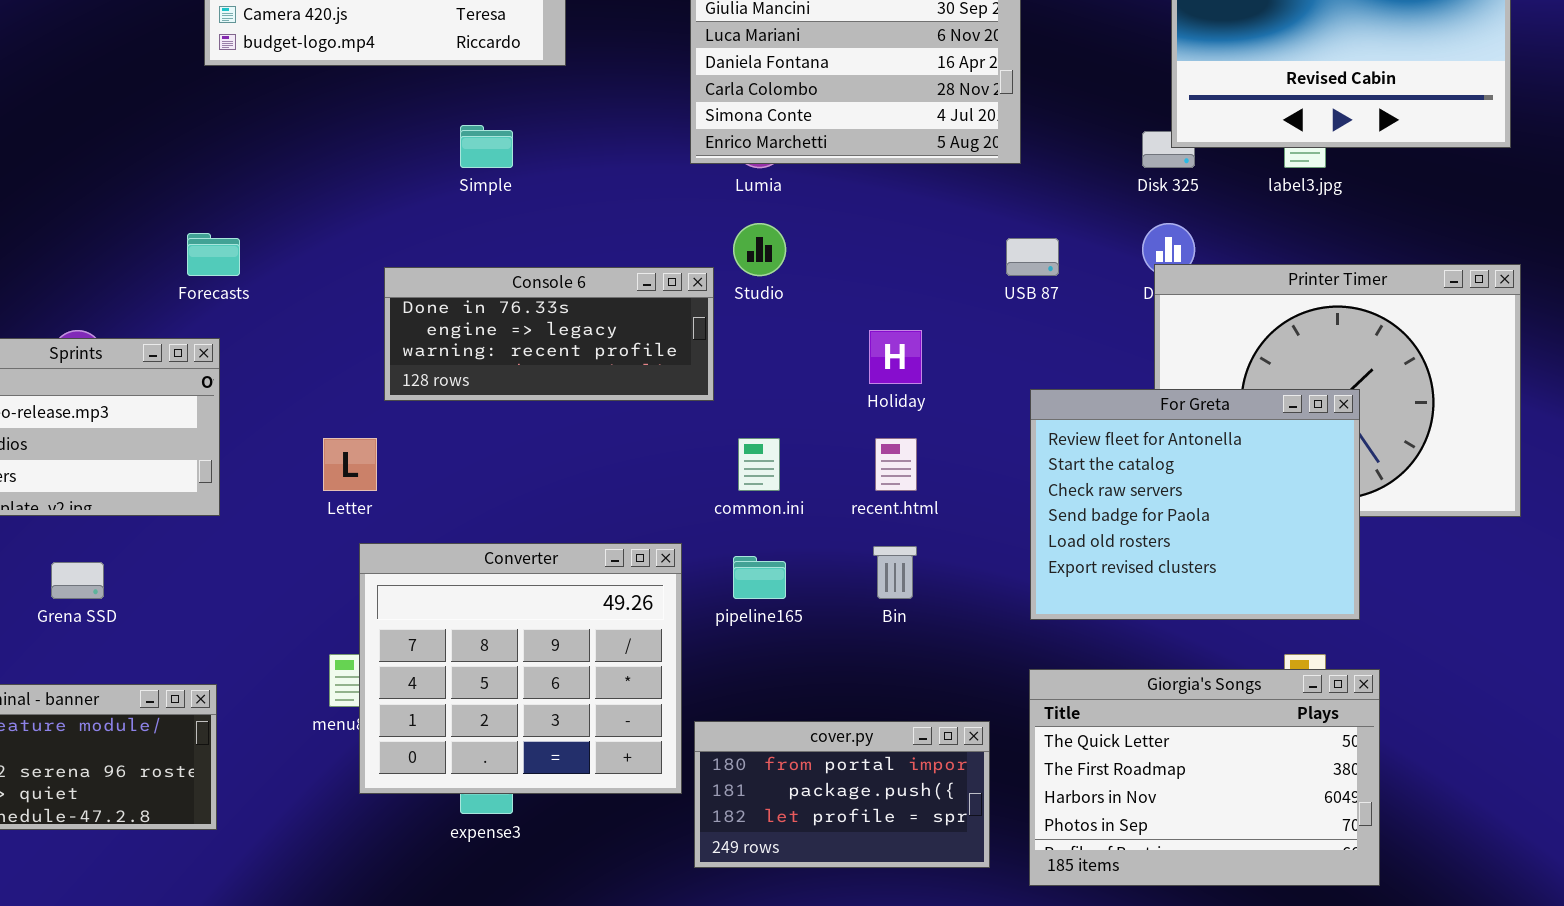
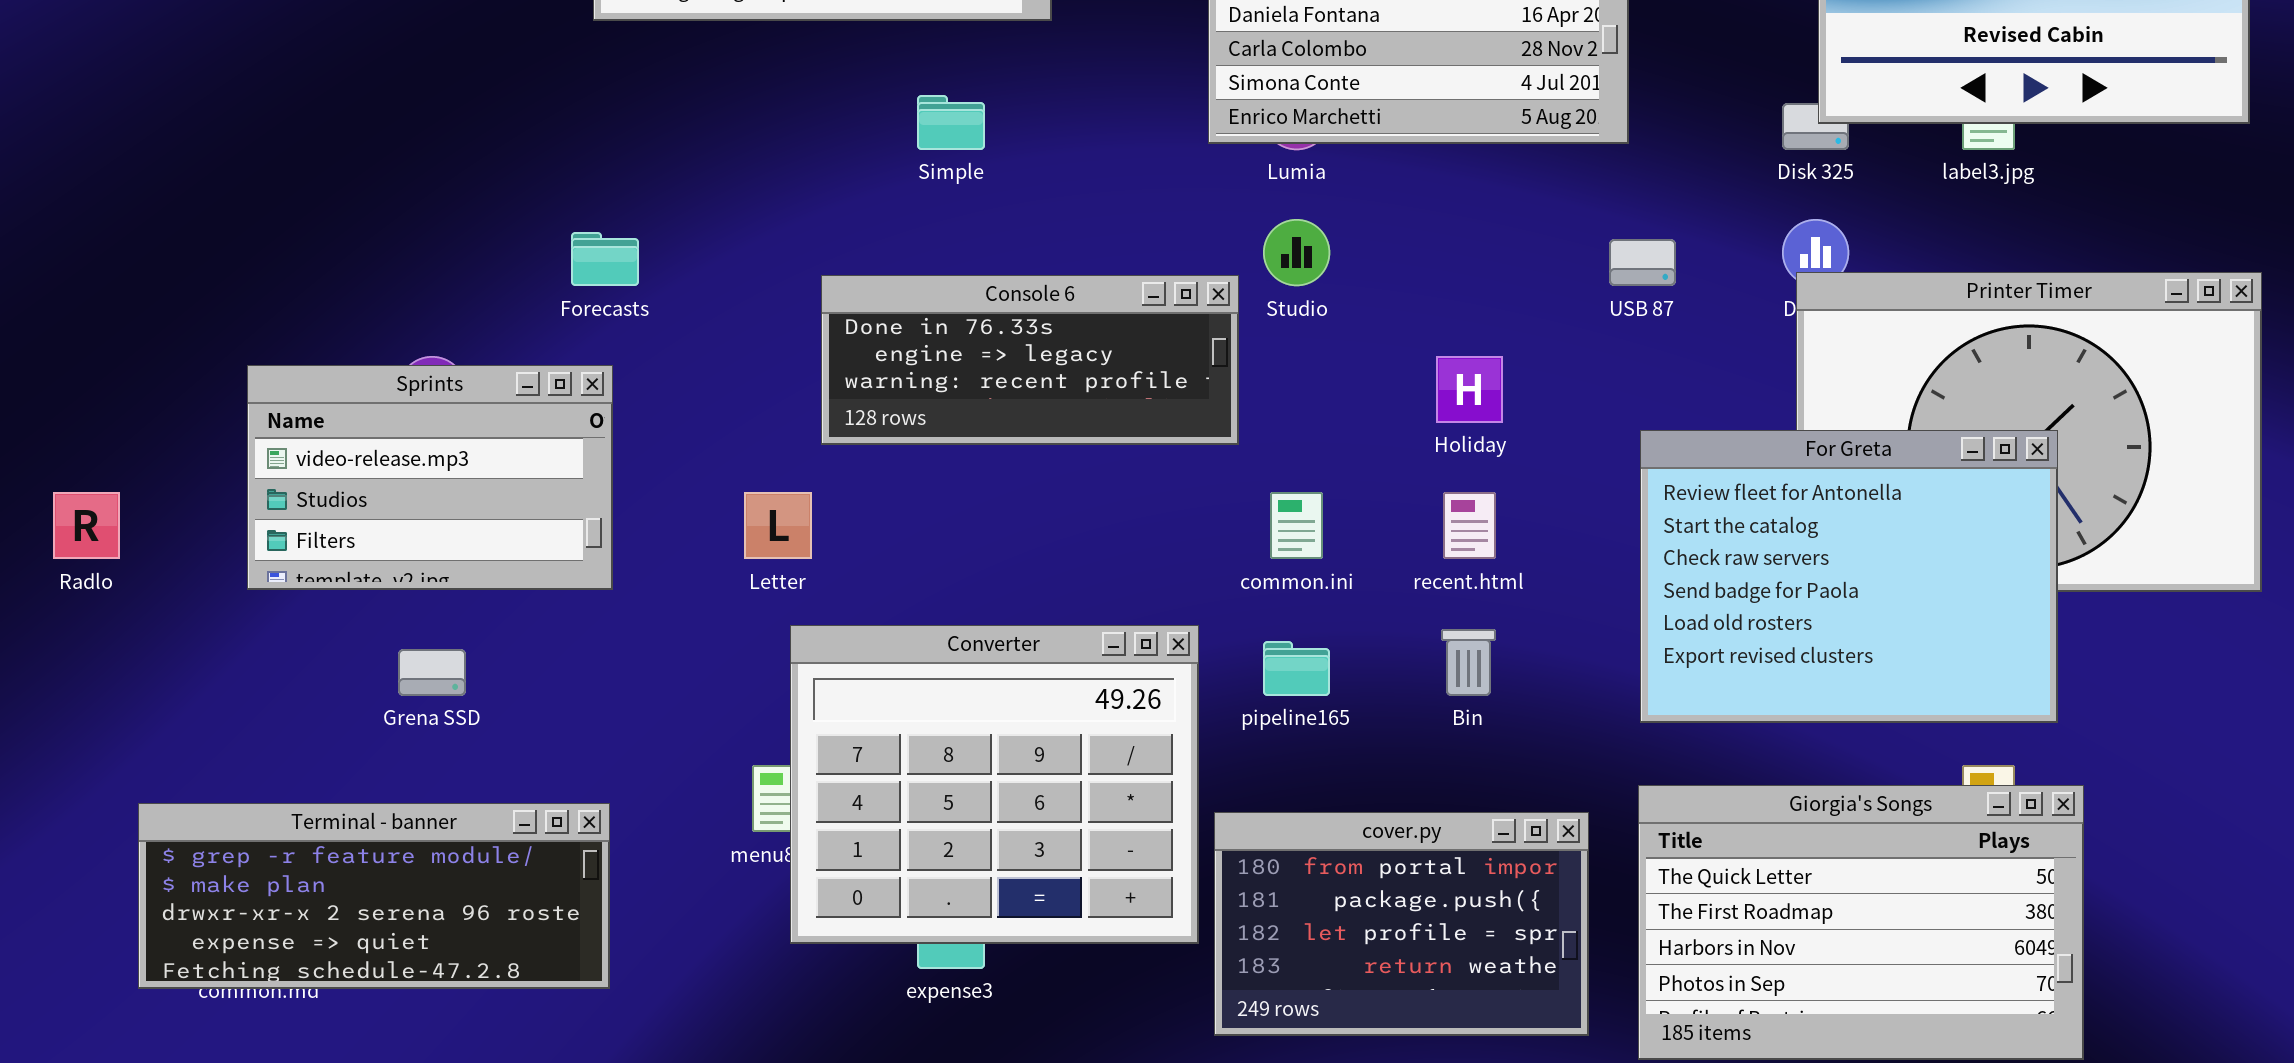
cover.py: [694,721,990,868] -> [1214,812,1589,1036], resized

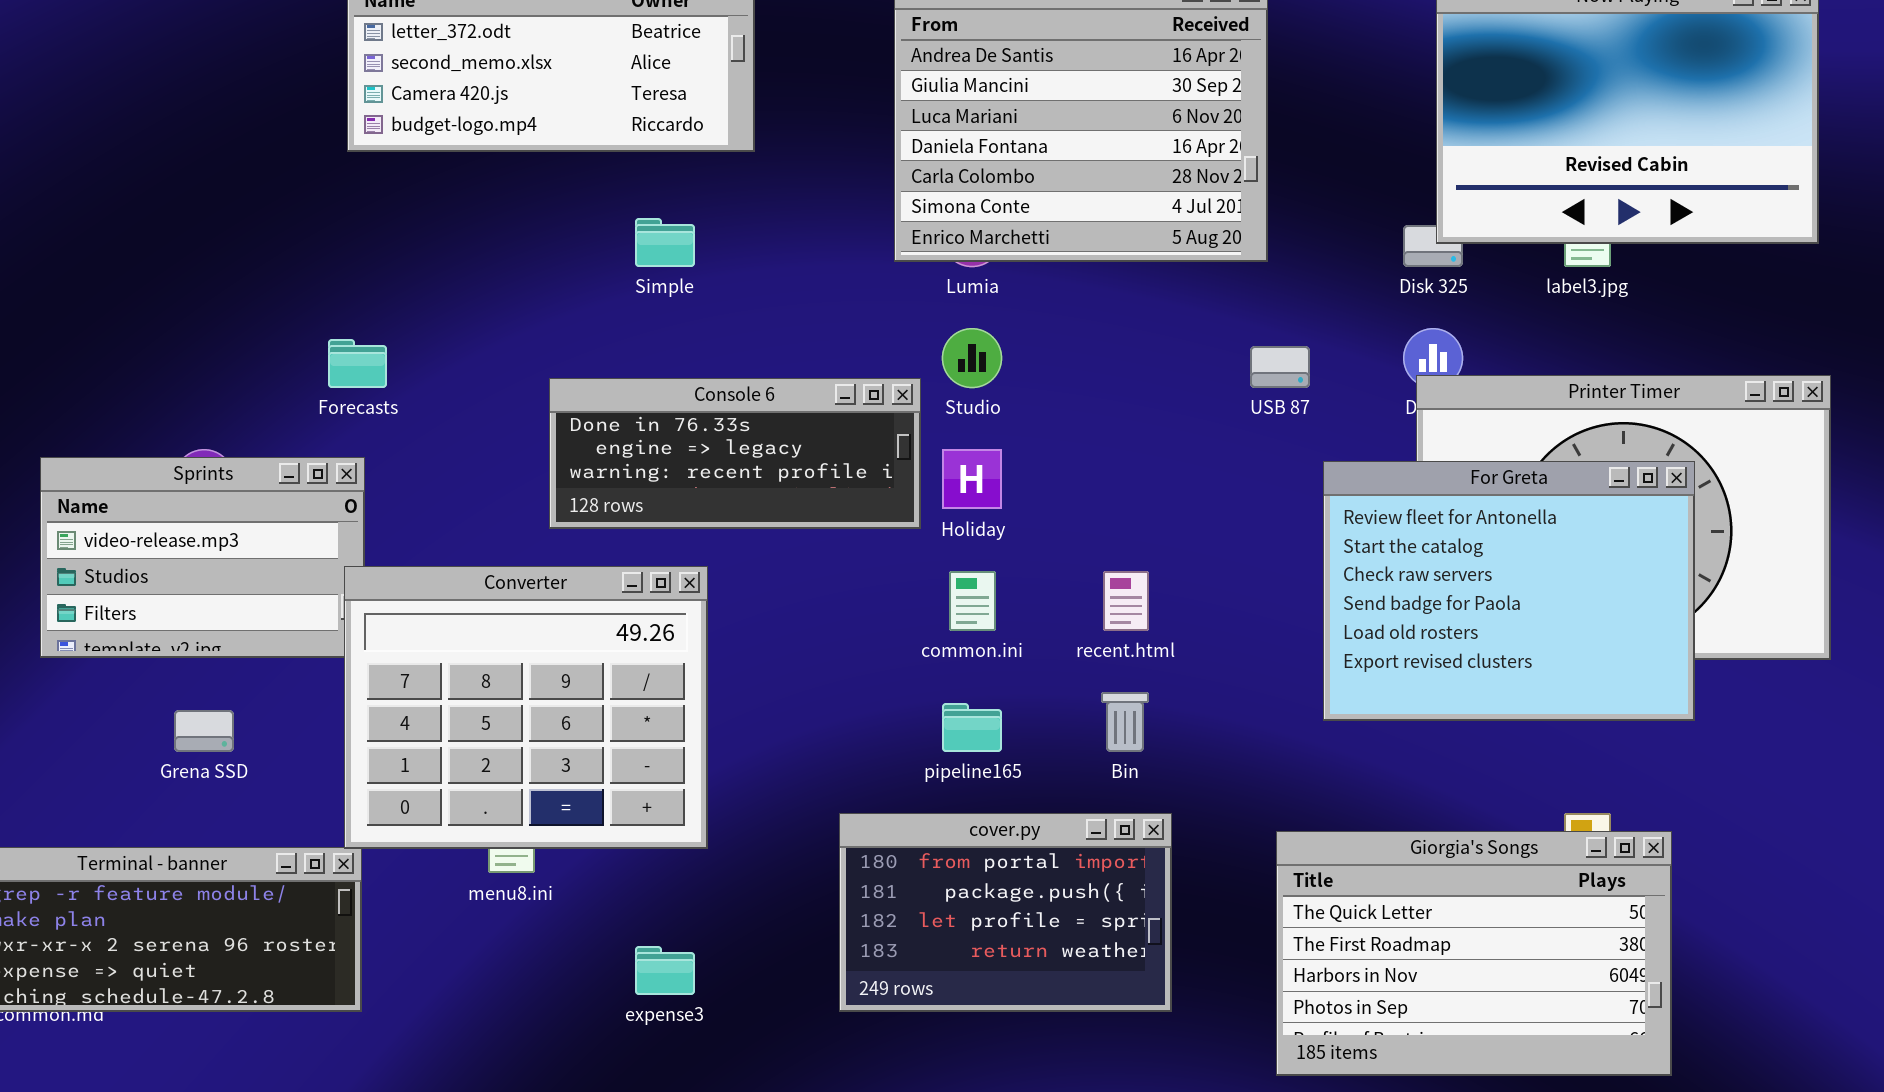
Holiday: [1436,356,1503,423] -> [942,449,1002,509], moved
For Greta: [1640,430,2058,723] -> [1323,461,1695,721], moved
Converter: [790,625,1199,944] -> [344,566,708,849], moved
cover.py: [1214,812,1589,1036] -> [839,813,1172,1012], moved

